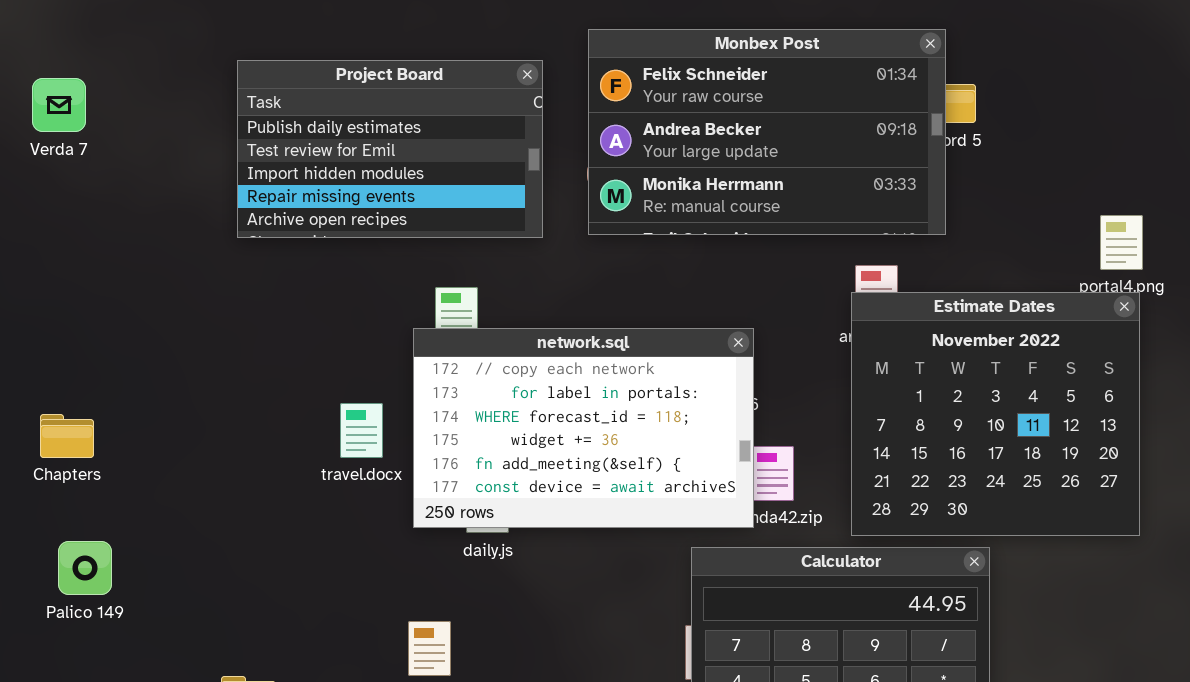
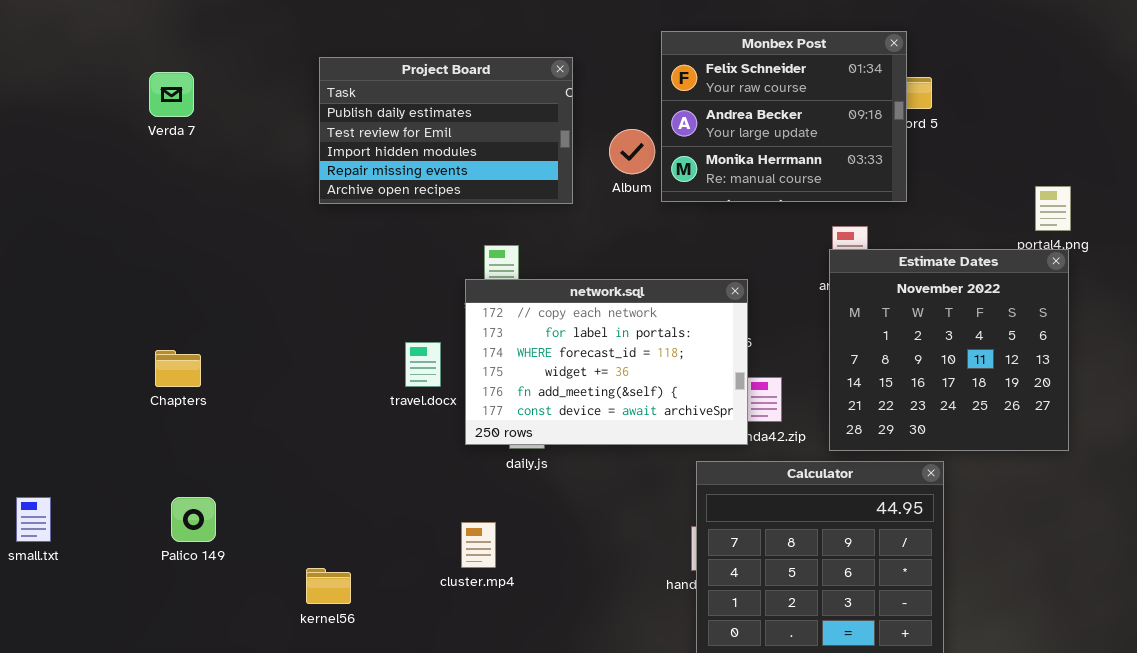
Monbex Post: [588,29,946,235] -> [661,31,907,202], resized
Palico 149: [58,541,112,595] -> [171,497,216,542], moved

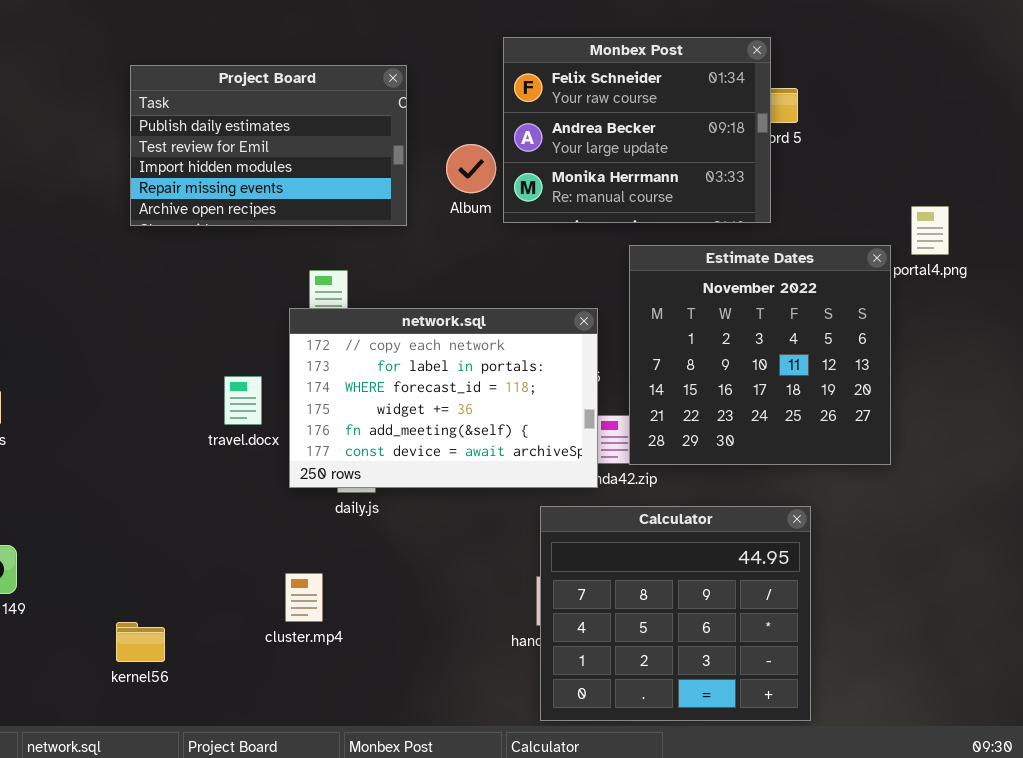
Estimate Dates: [829,249,1069,451] -> [629,245,891,465], moved

